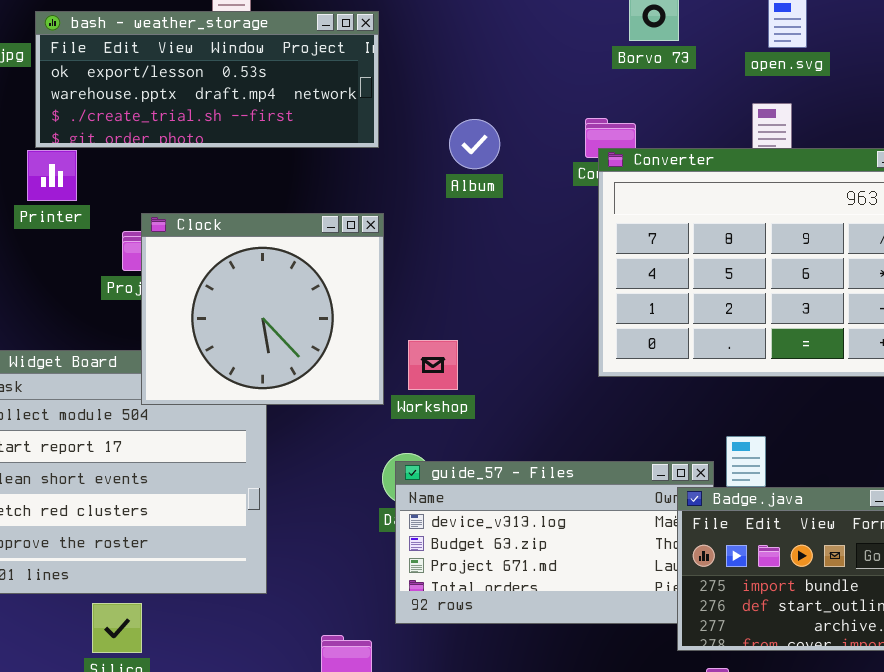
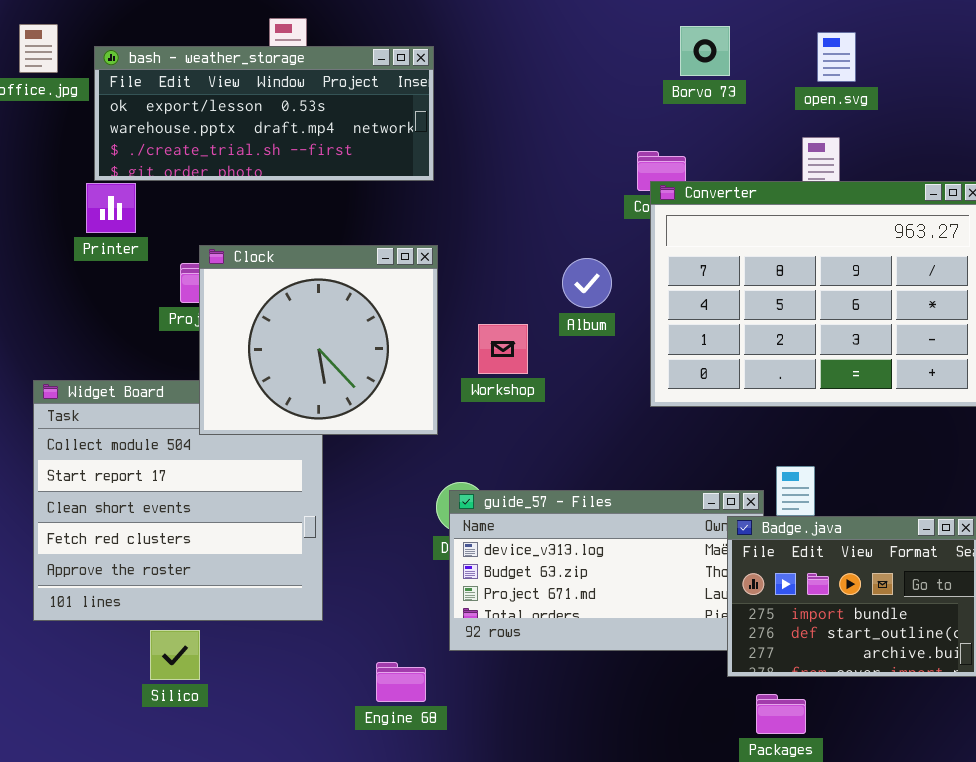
Album: [449,119,500,169] -> [562,258,612,308], moved
Workshop: [408,340,458,390] -> [478,324,528,374], moved

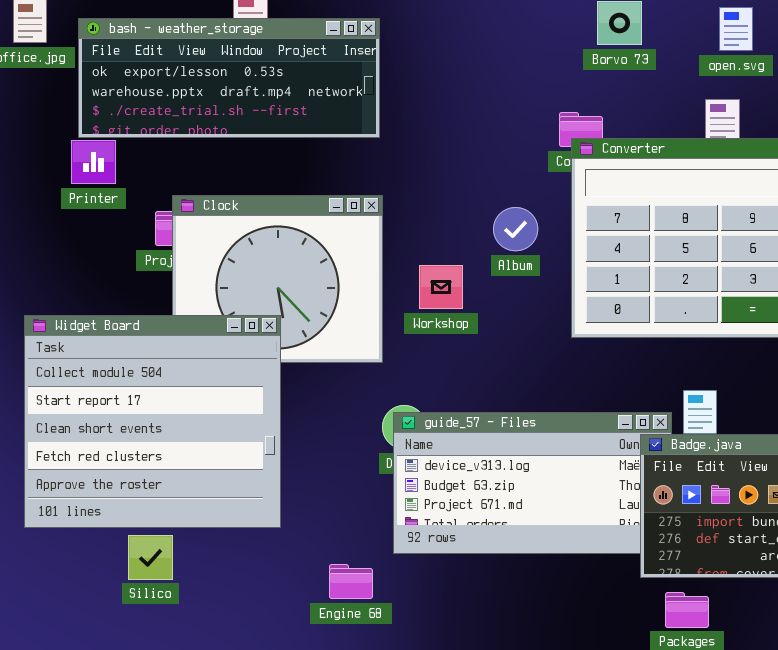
Widget Board: [33,380,323,621] -> [24,315,281,528], raised

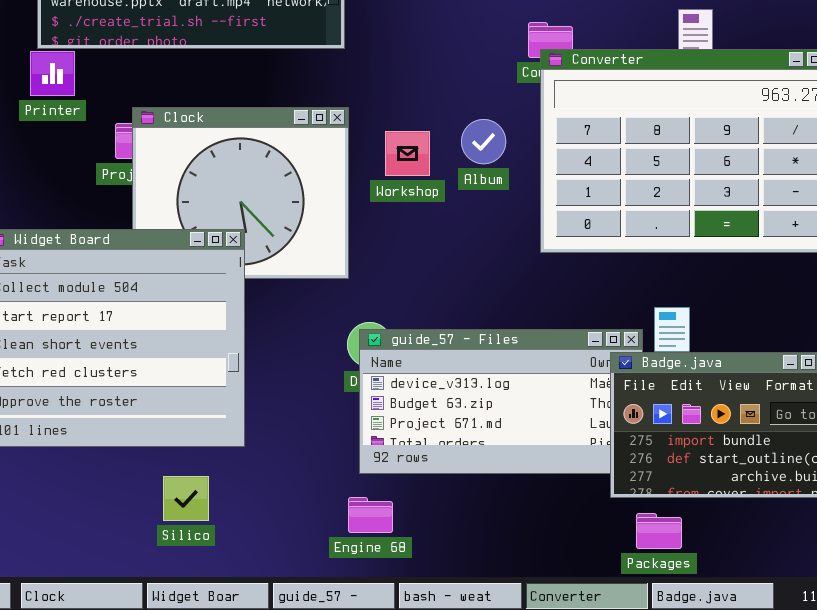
Workshop: [419,265,463,309] -> [385,131,430,176], moved
Silico: [128,535,173,580] -> [163,476,209,521], moved
Engine 68: [329,564,373,599] -> [348,497,393,533], moved

